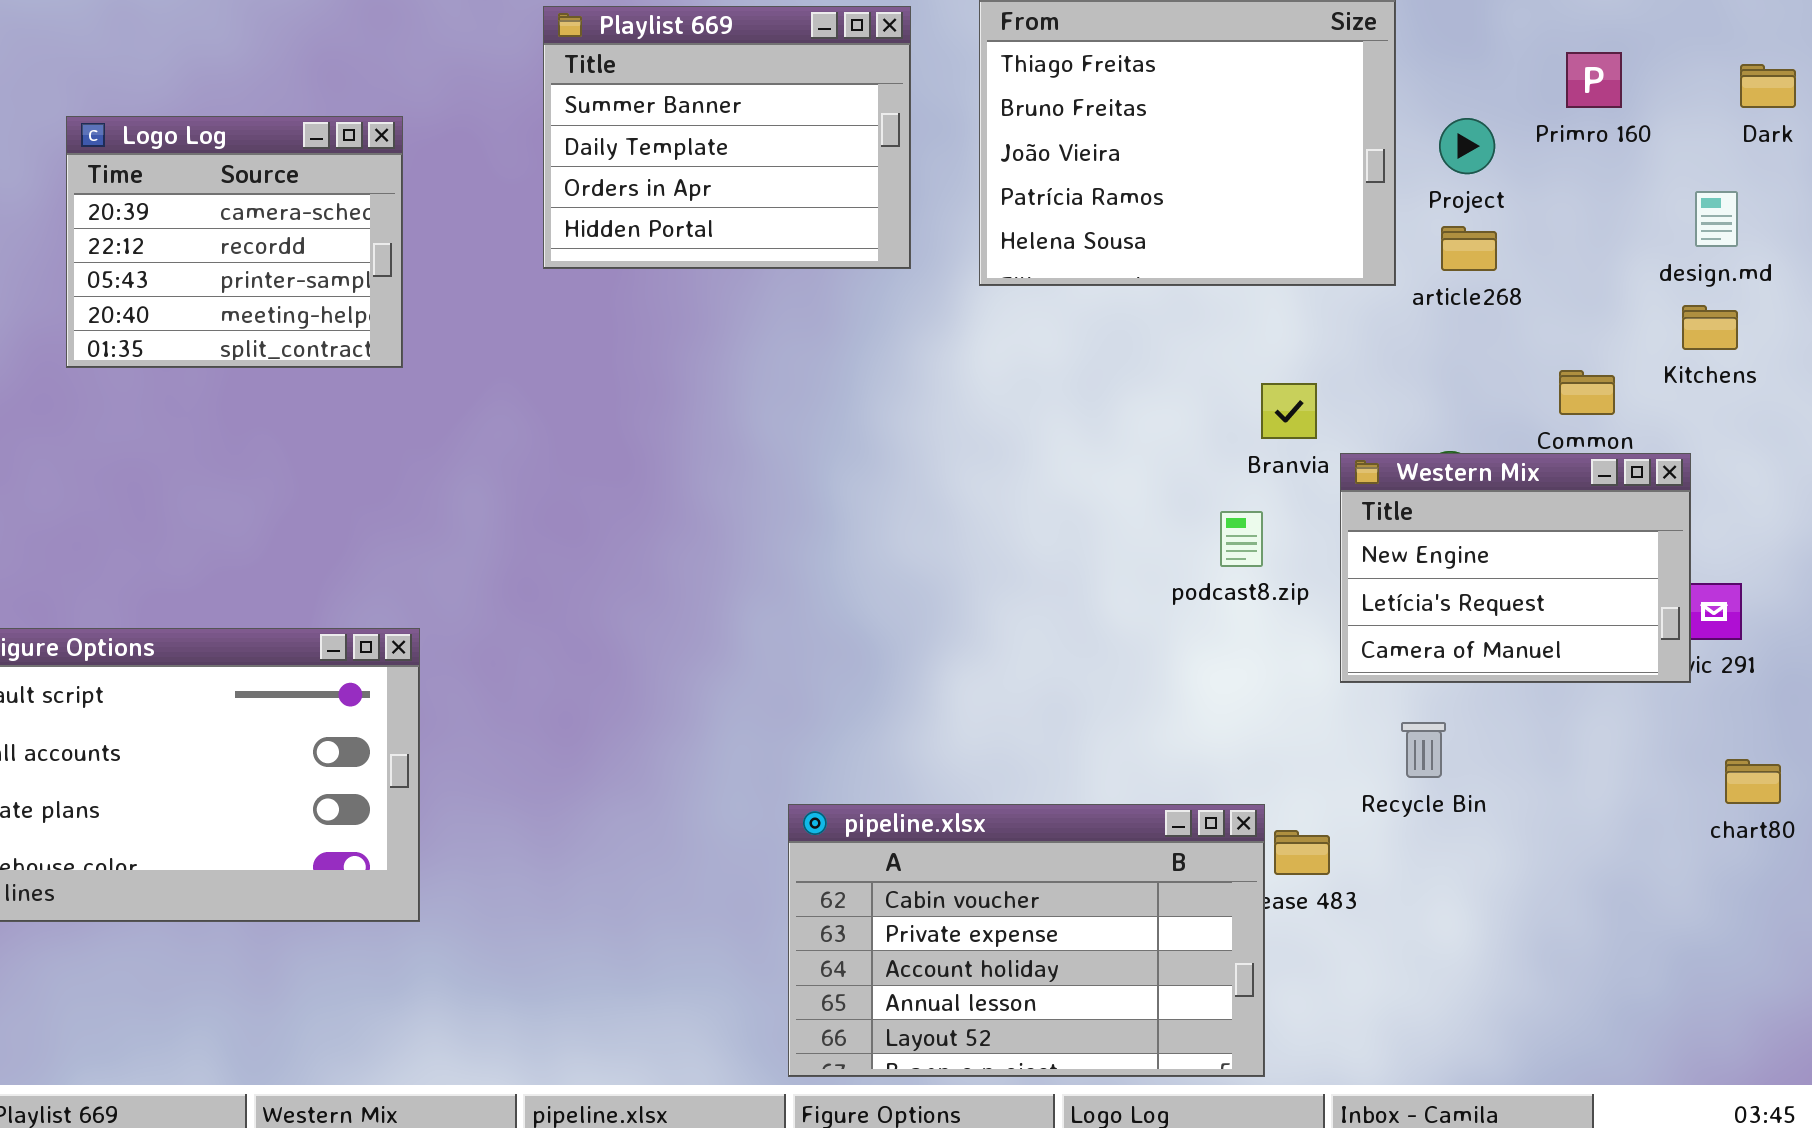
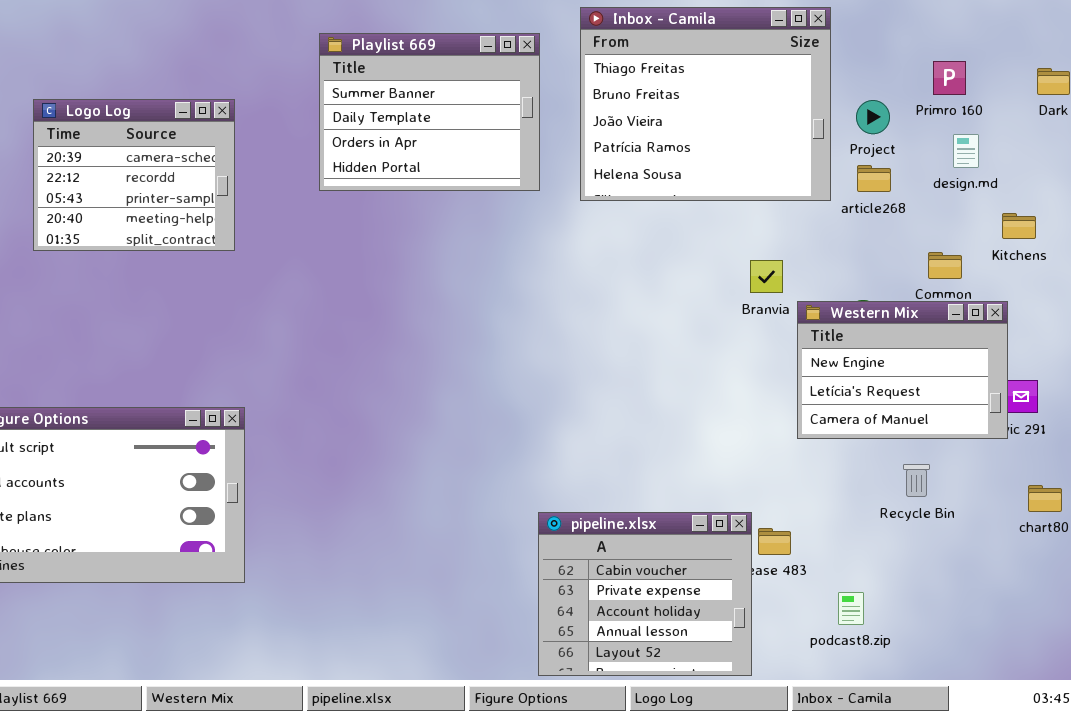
design.md: [1695,191,1738,247] -> [953,134,979,168], moved
podcast8.zip: [1220,511,1263,567] -> [838,592,864,625], moved
Recycle Bin: [1401,722,1446,778] -> [903,464,930,497], moved
pipeline.xlsx: [788,804,1265,1077] -> [538,512,752,676], resized

